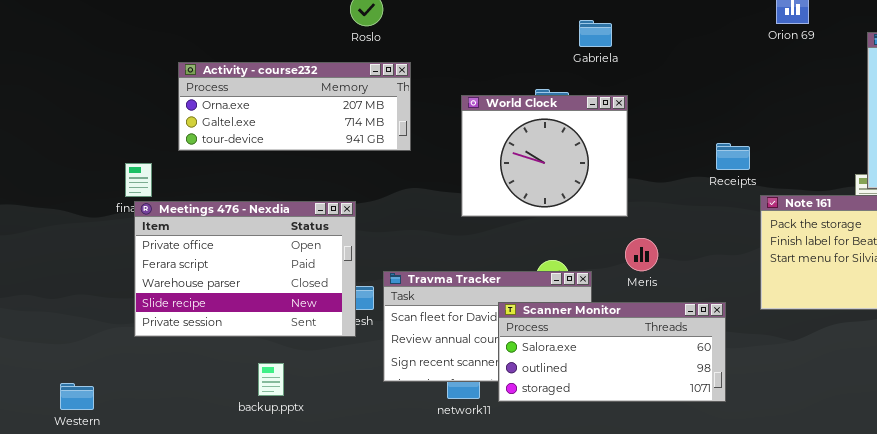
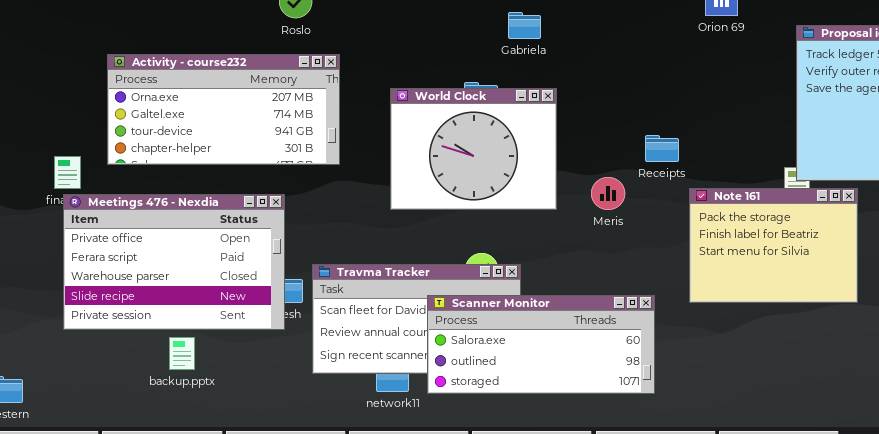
Activity - course232: [178,62,411,151] -> [107,54,340,165], resized
Meris: [625,238,658,271] -> [591,177,625,210], moved
backup.pptx: [258,363,284,396] -> [169,337,195,370], moved

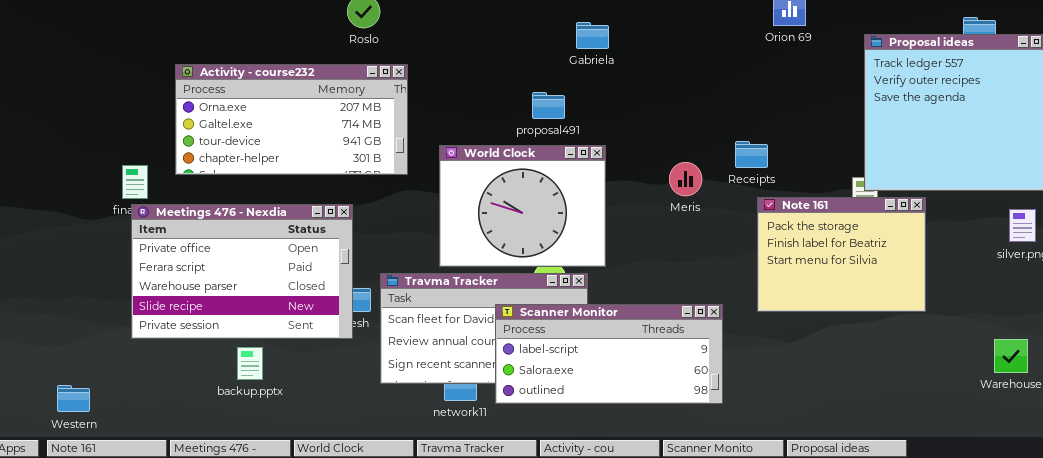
World Clock: [390,88,557,210] -> [439,145,606,267], moved
Receipts: [645,135,679,162] -> [735,141,768,168], moved
Meris: [591,177,625,210] -> [669,162,702,196], moved
Scanner Monitor: [427,295,655,394] -> [495,304,723,404], scrolled up 1 row

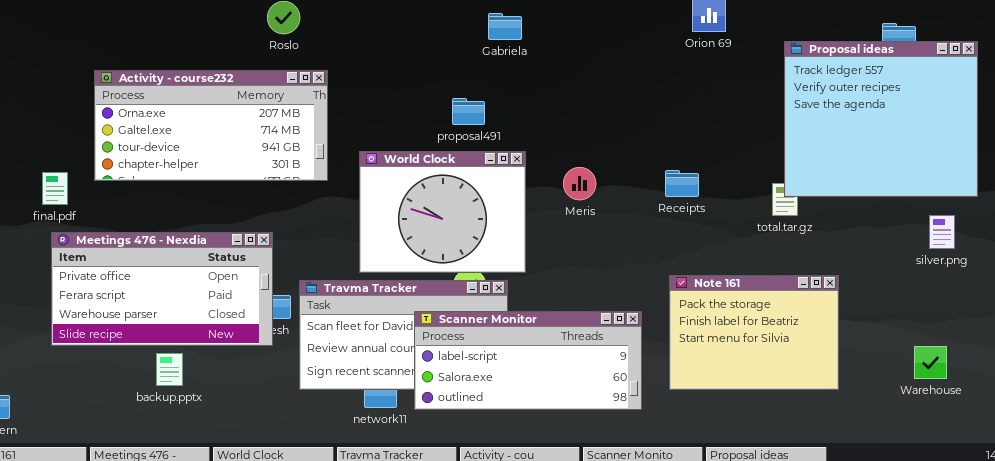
Gabriela: [576,22,609,49] -> [488,13,522,40], moved
Receipts: [735,141,768,168] -> [665,170,699,197], moved
Meris: [669,162,702,196] -> [563,167,596,200], moved
Note 161: [757,197,926,312] -> [669,275,839,390], moved
Meetings 476 - Nexdia: [131,204,353,339] -> [51,232,273,346], resized

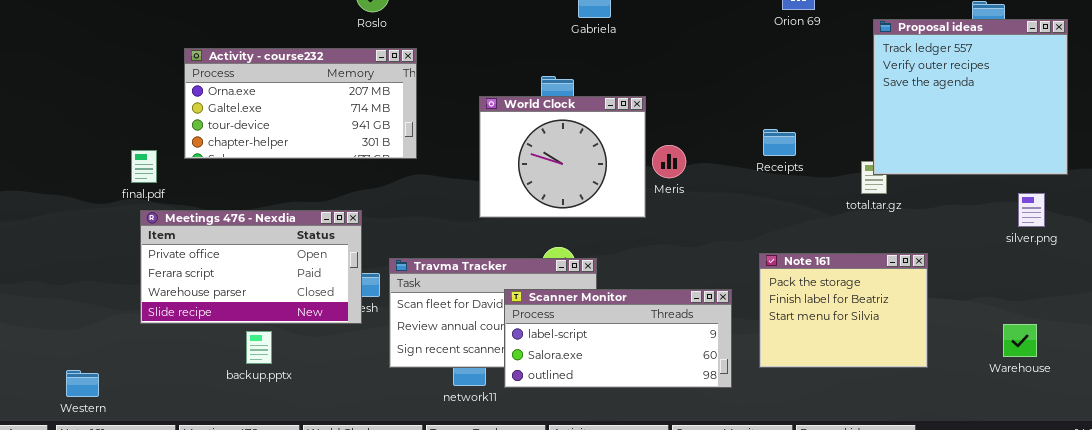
World Clock: [359,151,526,273] -> [479,96,646,218], moved
Receipts: [665,170,699,197] -> [763,129,796,156], moved

